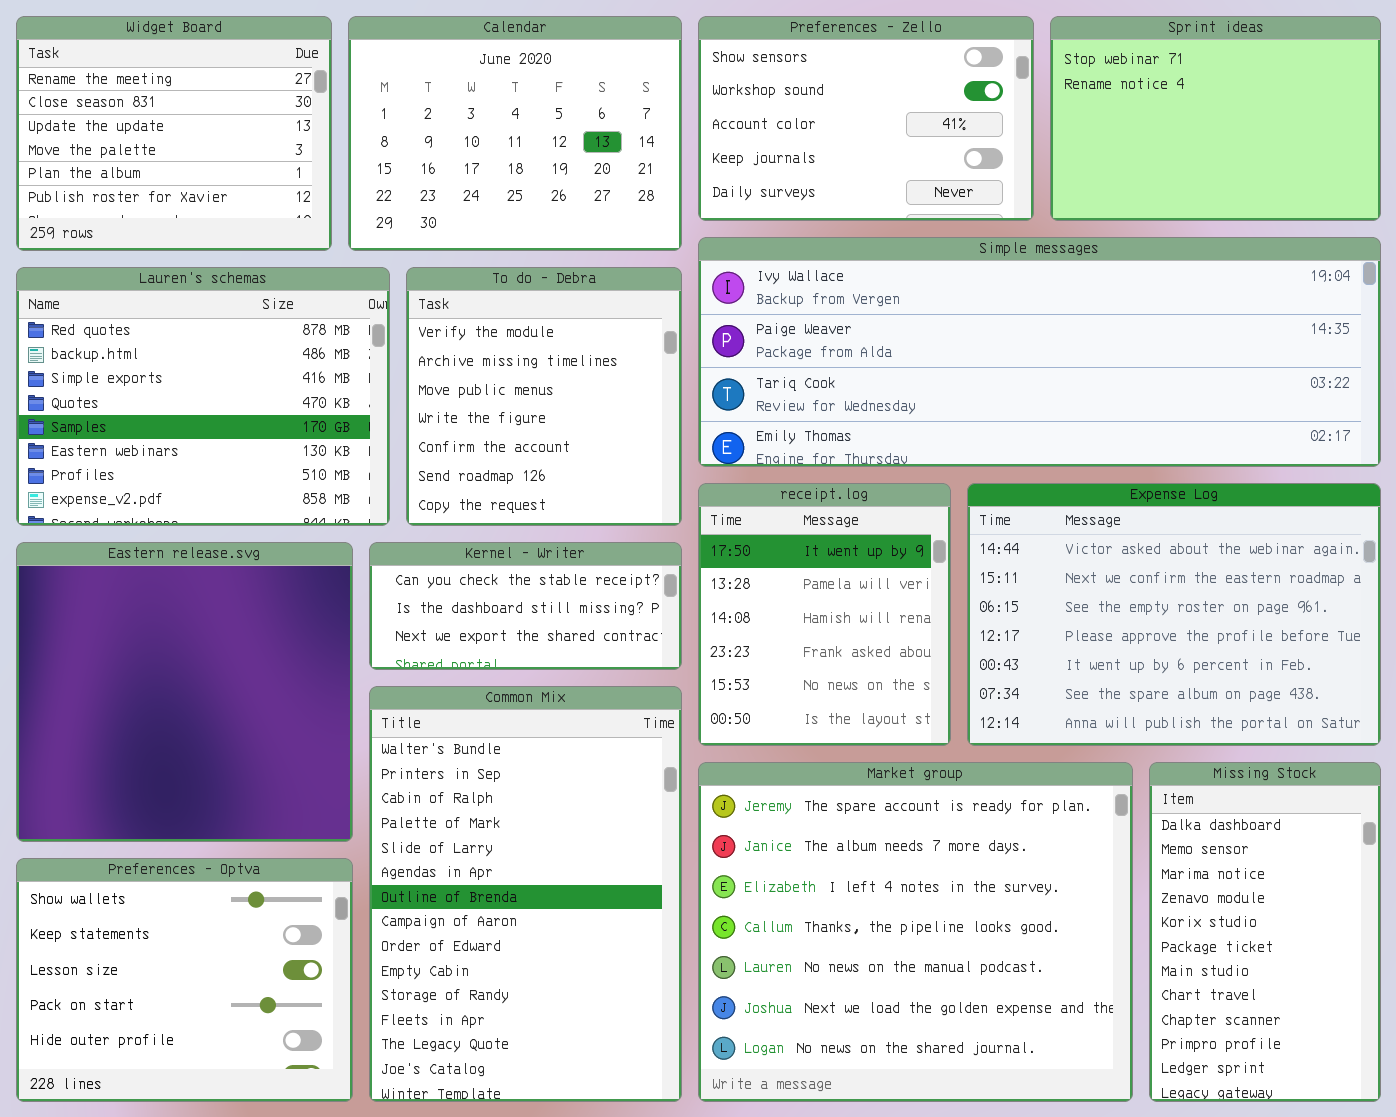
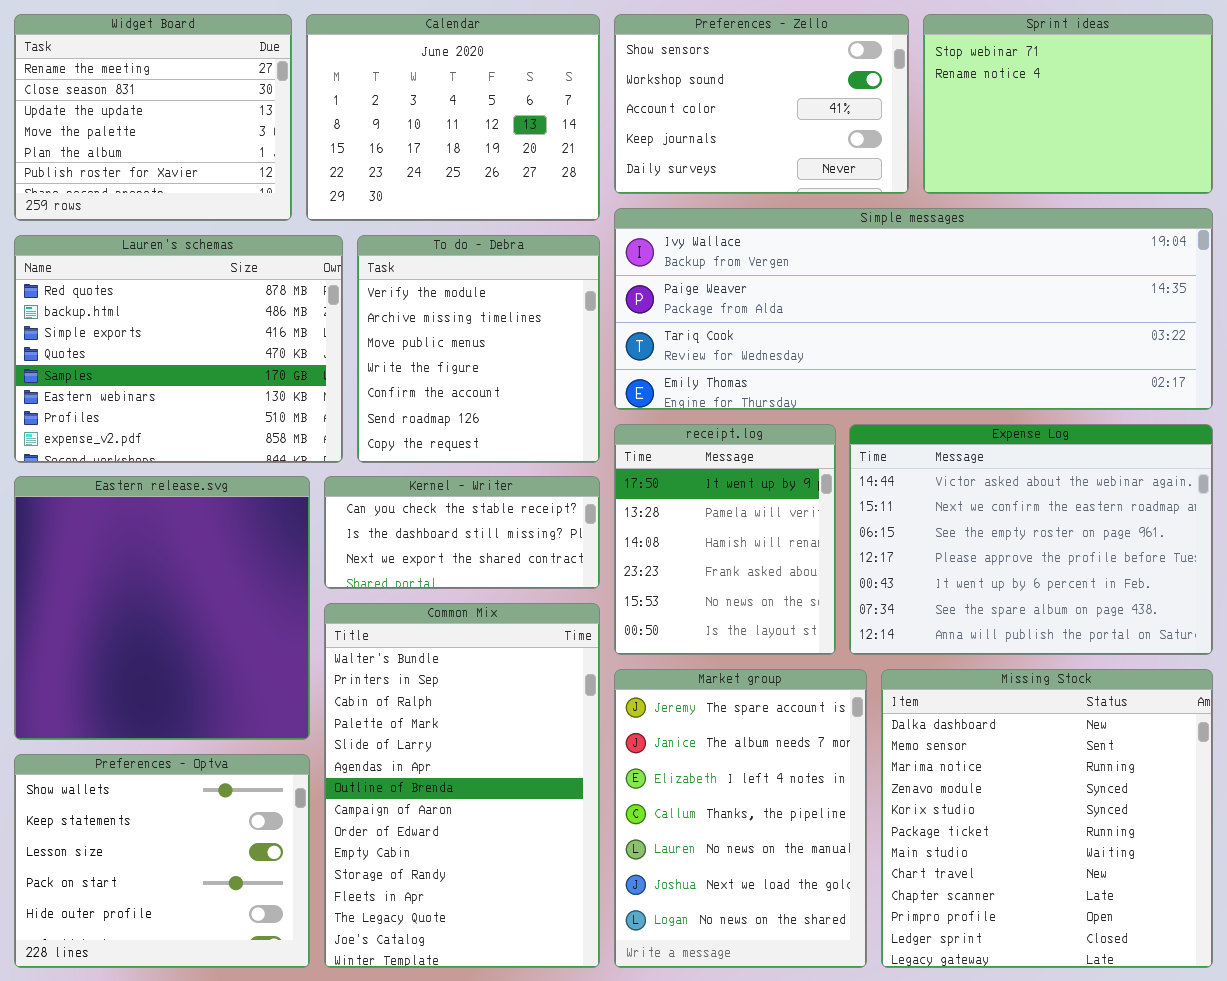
Market group: [698,762,1133,1102] -> [614,669,867,968], resized
Missing Stock: [1149,762,1381,1102] -> [881,669,1213,968], resized

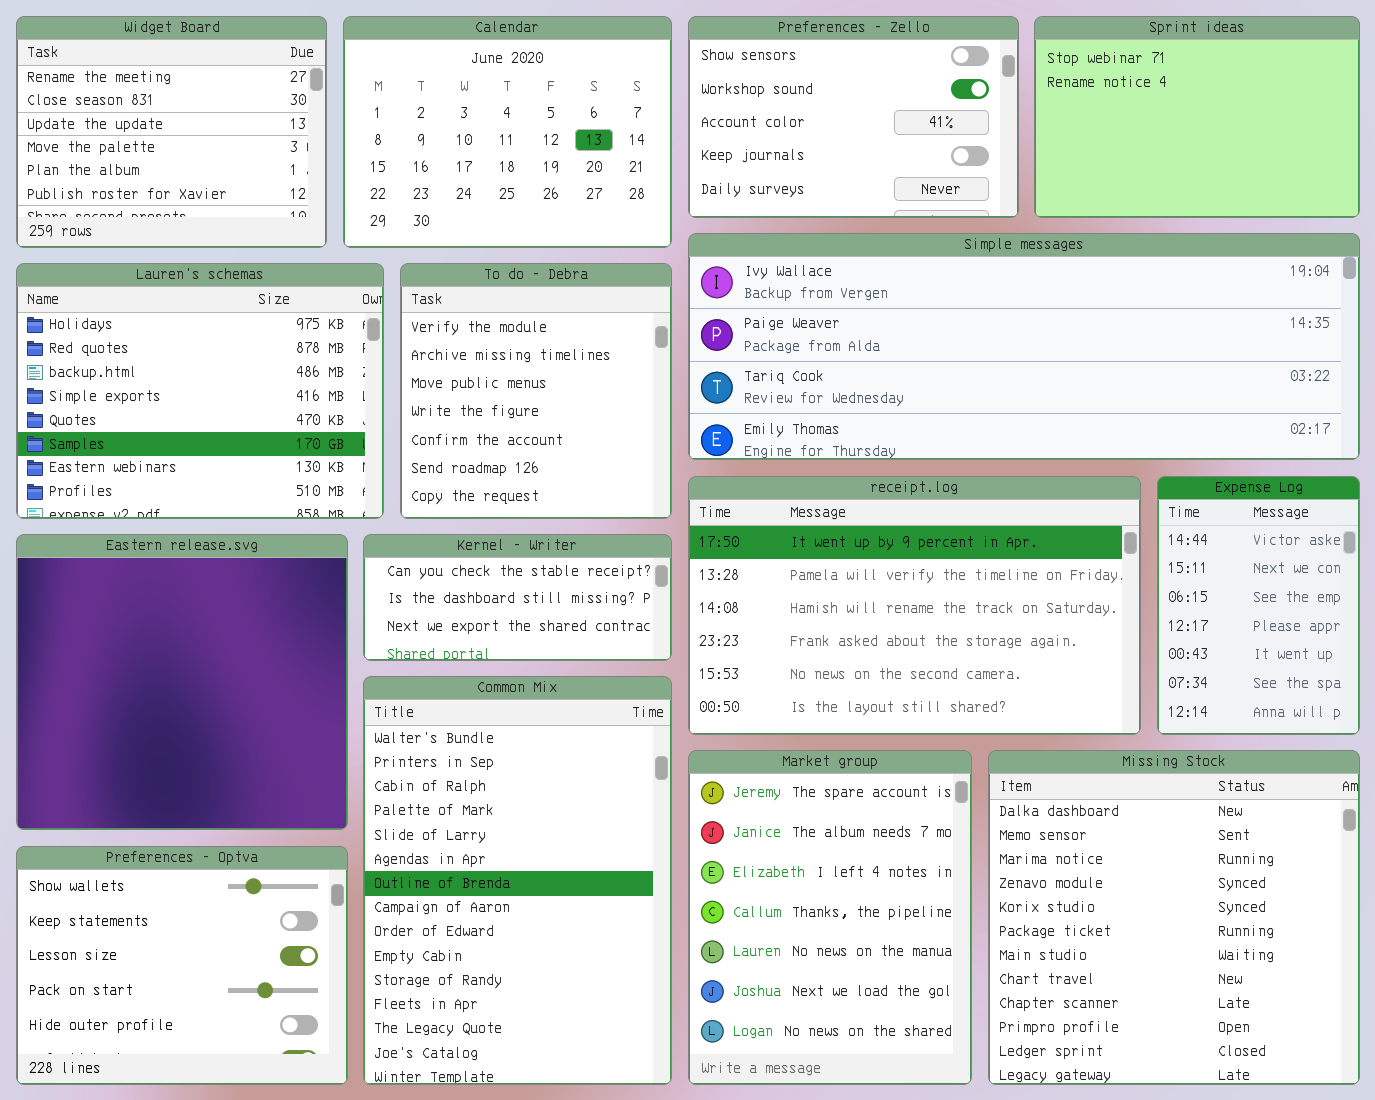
Lauren's schemas: [14,235,343,463] -> [16,263,384,519], scrolled up 1 row
receipt.log: [614,424,836,655] -> [688,476,1141,735], resized
Expense Log: [849,424,1213,655] -> [1157,476,1360,735], resized

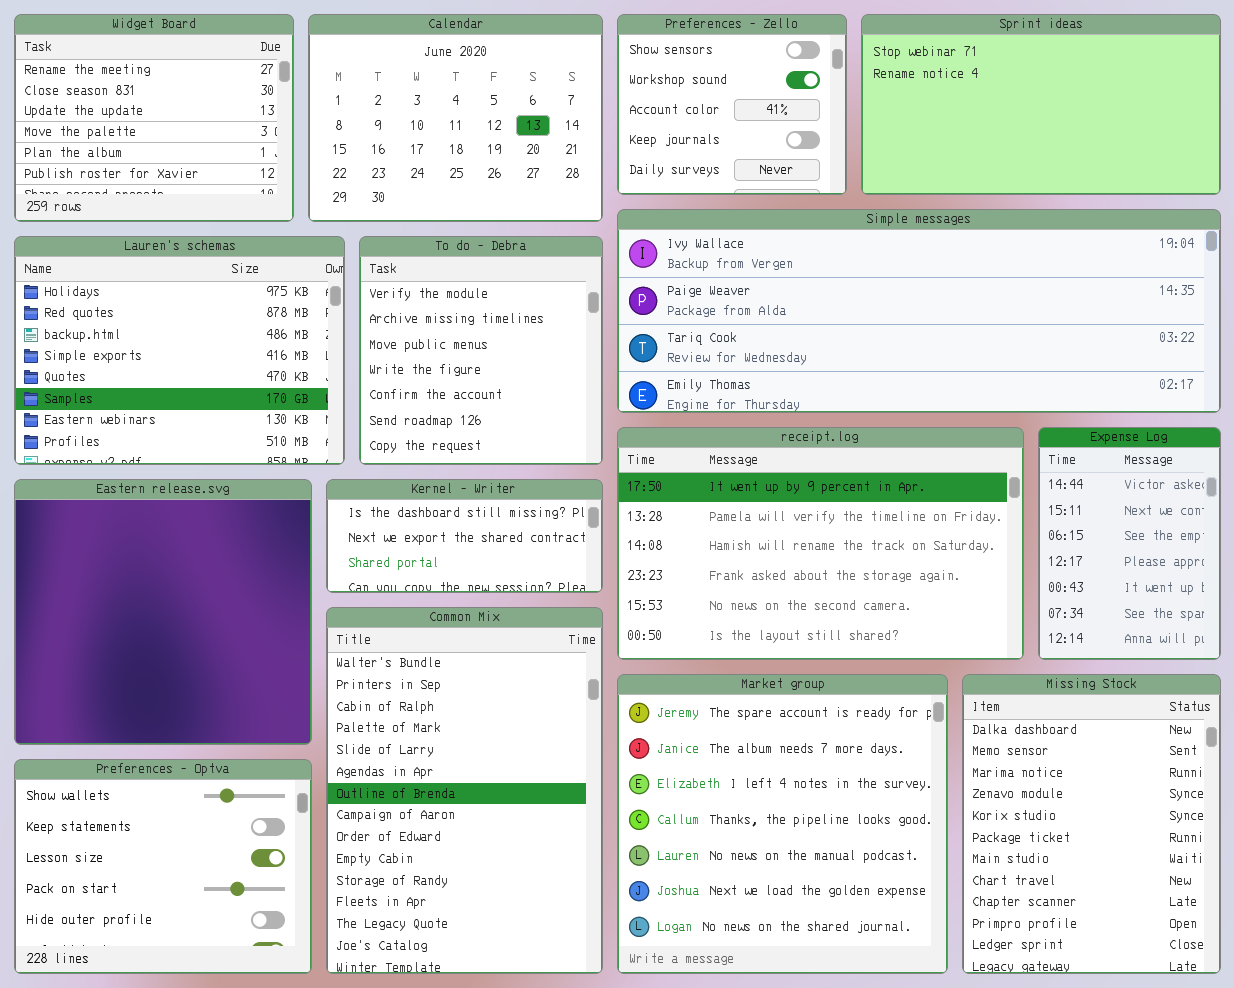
Preferences - Zello: [688,16,1019,218] -> [617,14,847,195], resized
Sprint ideas: [1034,16,1360,218] -> [861,14,1221,195], resized
Kernel - Writer: [363,534,672,661] -> [326,479,603,593], scrolled down 1 row
Market group: [688,750,972,1085] -> [617,674,948,974], resized
Missing Stock: [988,750,1360,1085] -> [962,674,1221,974], resized

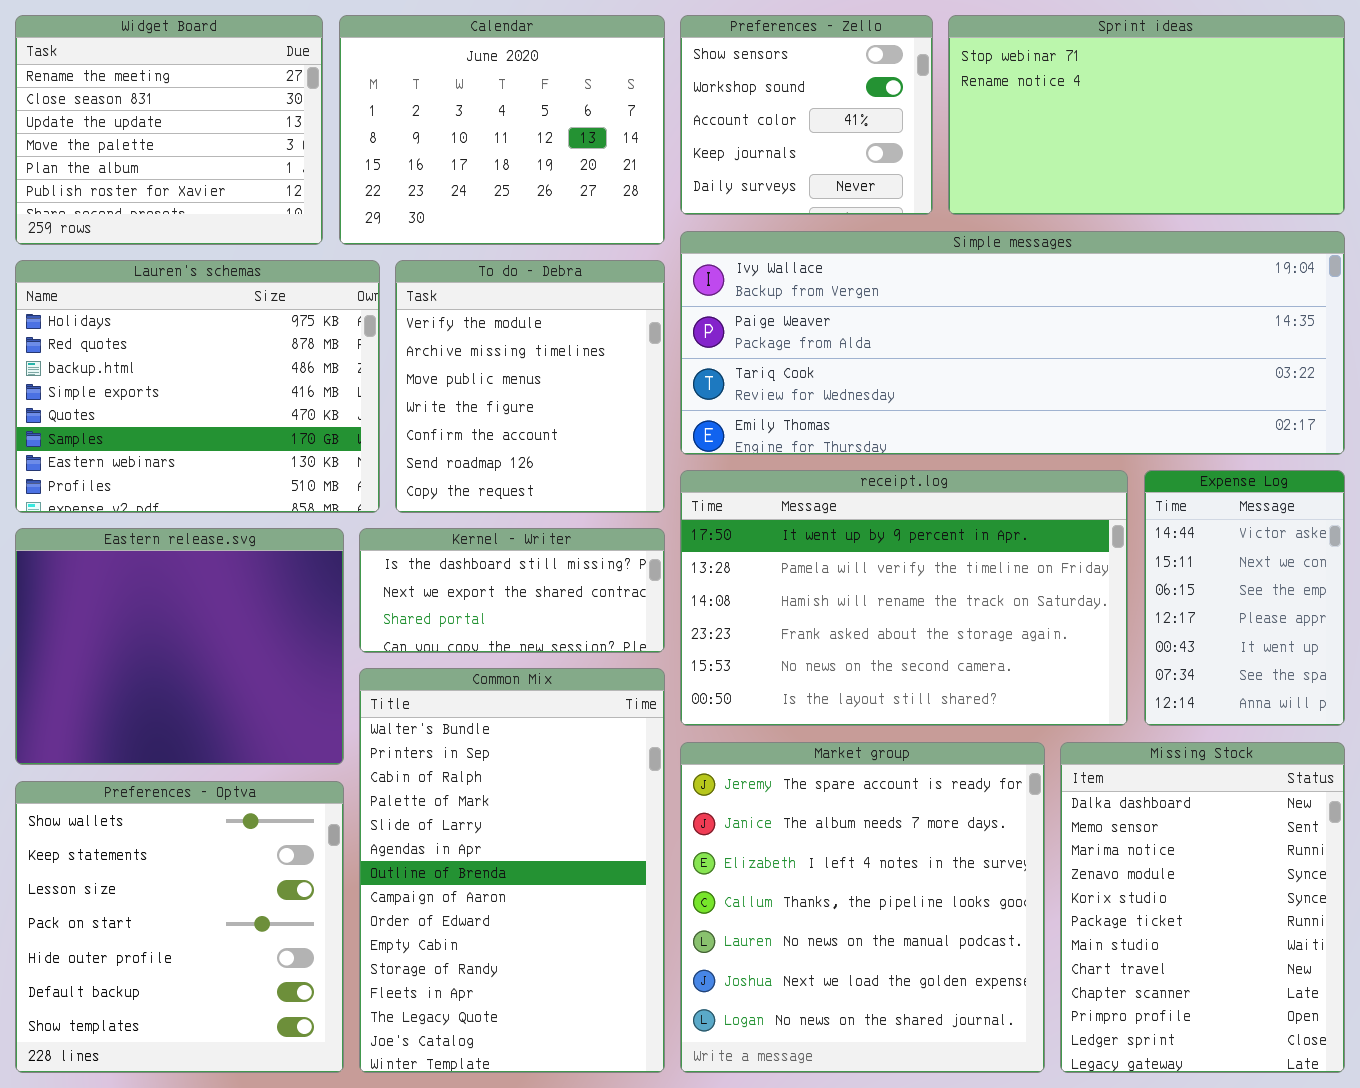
Eastern release.svg: [14,479,312,745] -> [15,528,344,765], resized
Preferences - Optva: [14,759,312,974] -> [15,781,344,1073], resized

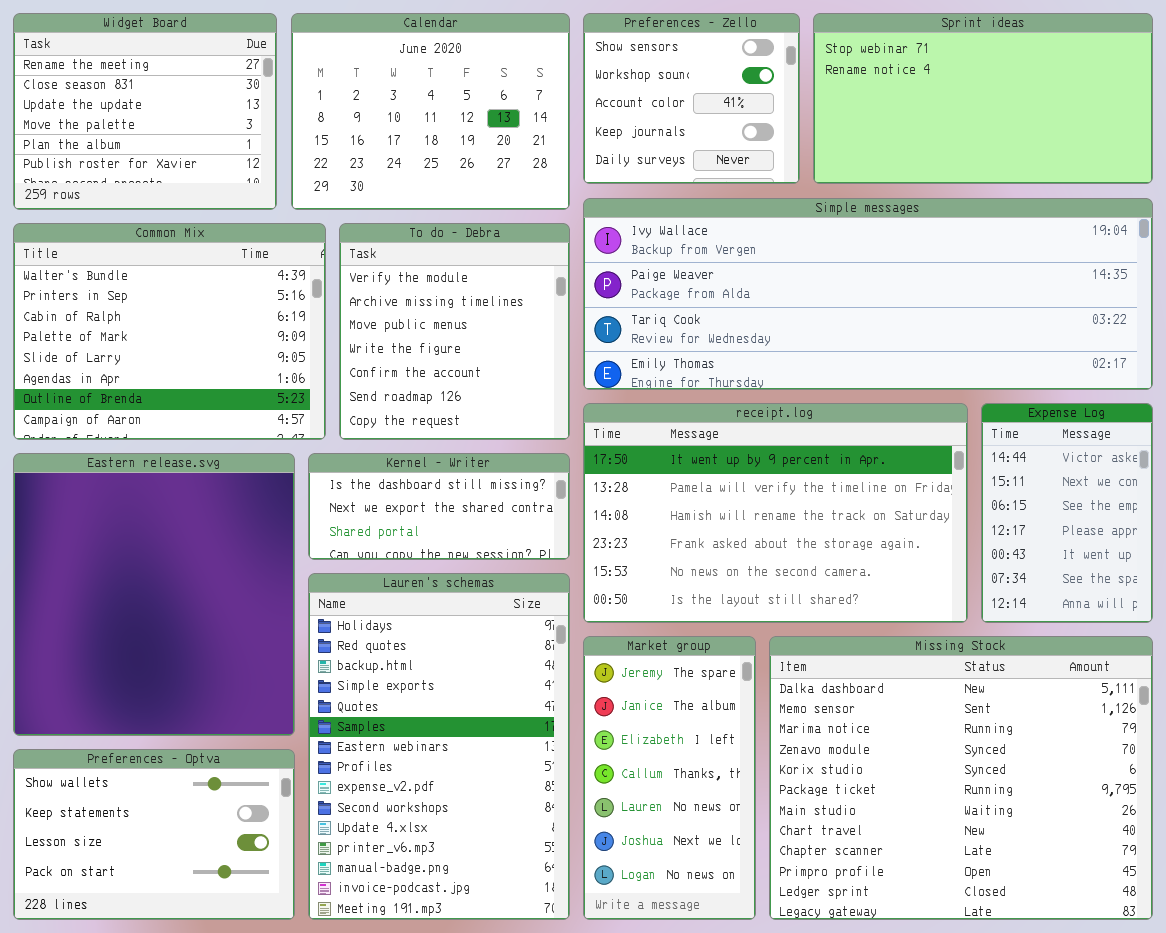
Lauren's schemas: [15,260,380,513] -> [308,573,570,920], moved, resized
Eastern release.svg: [15,528,344,765] -> [13,453,295,736], resized
Common Mix: [359,668,665,1073] -> [13,223,326,440], moved, resized
Market group: [680,742,1045,1073] -> [583,636,756,920], resized
Missing Stock: [1060,742,1345,1073] -> [769,636,1153,920], resized
Preferences - Optva: [15,781,344,1073] -> [13,749,295,920], resized

